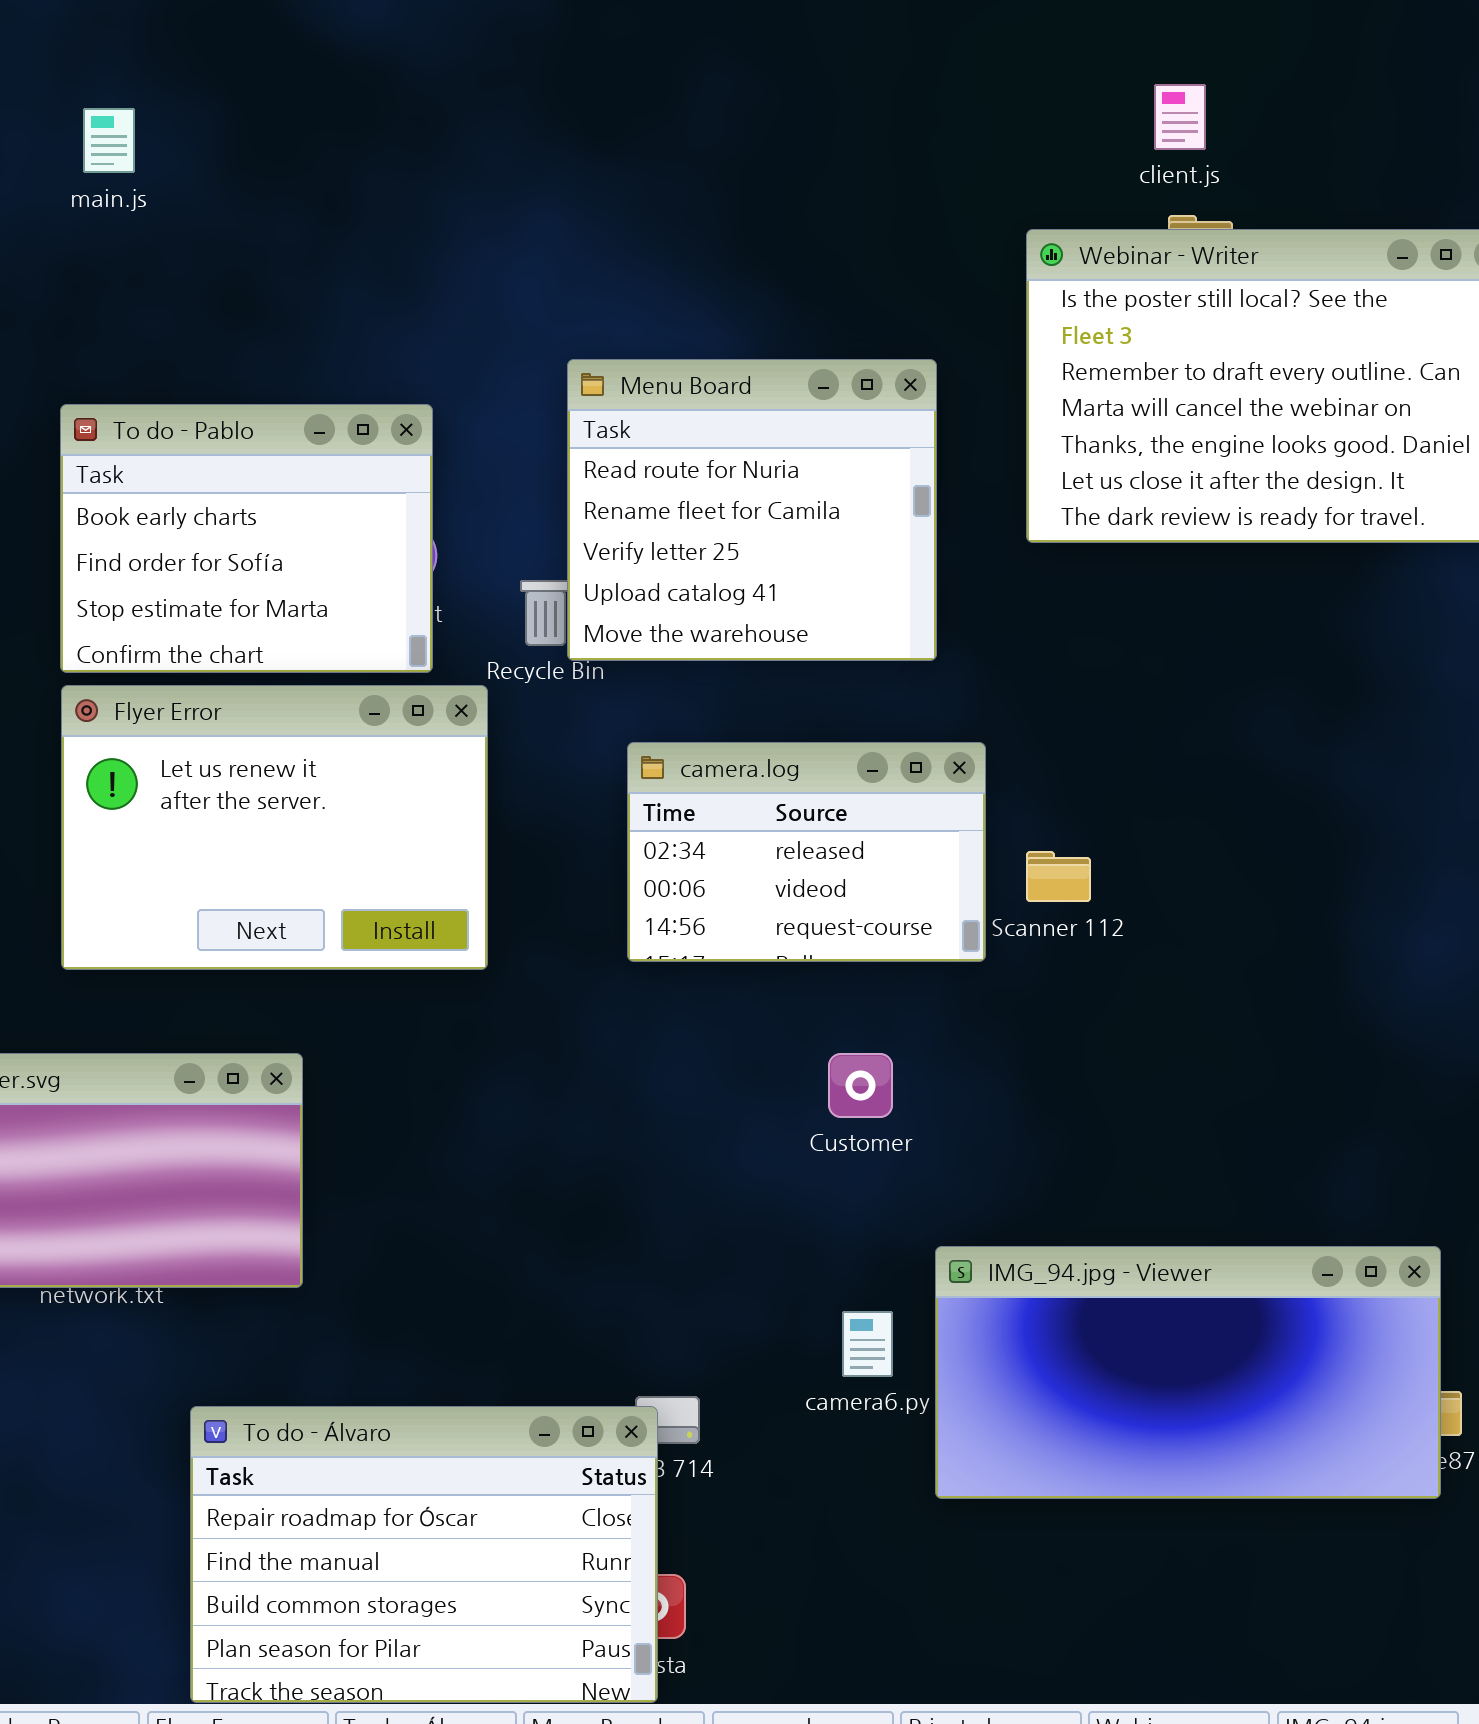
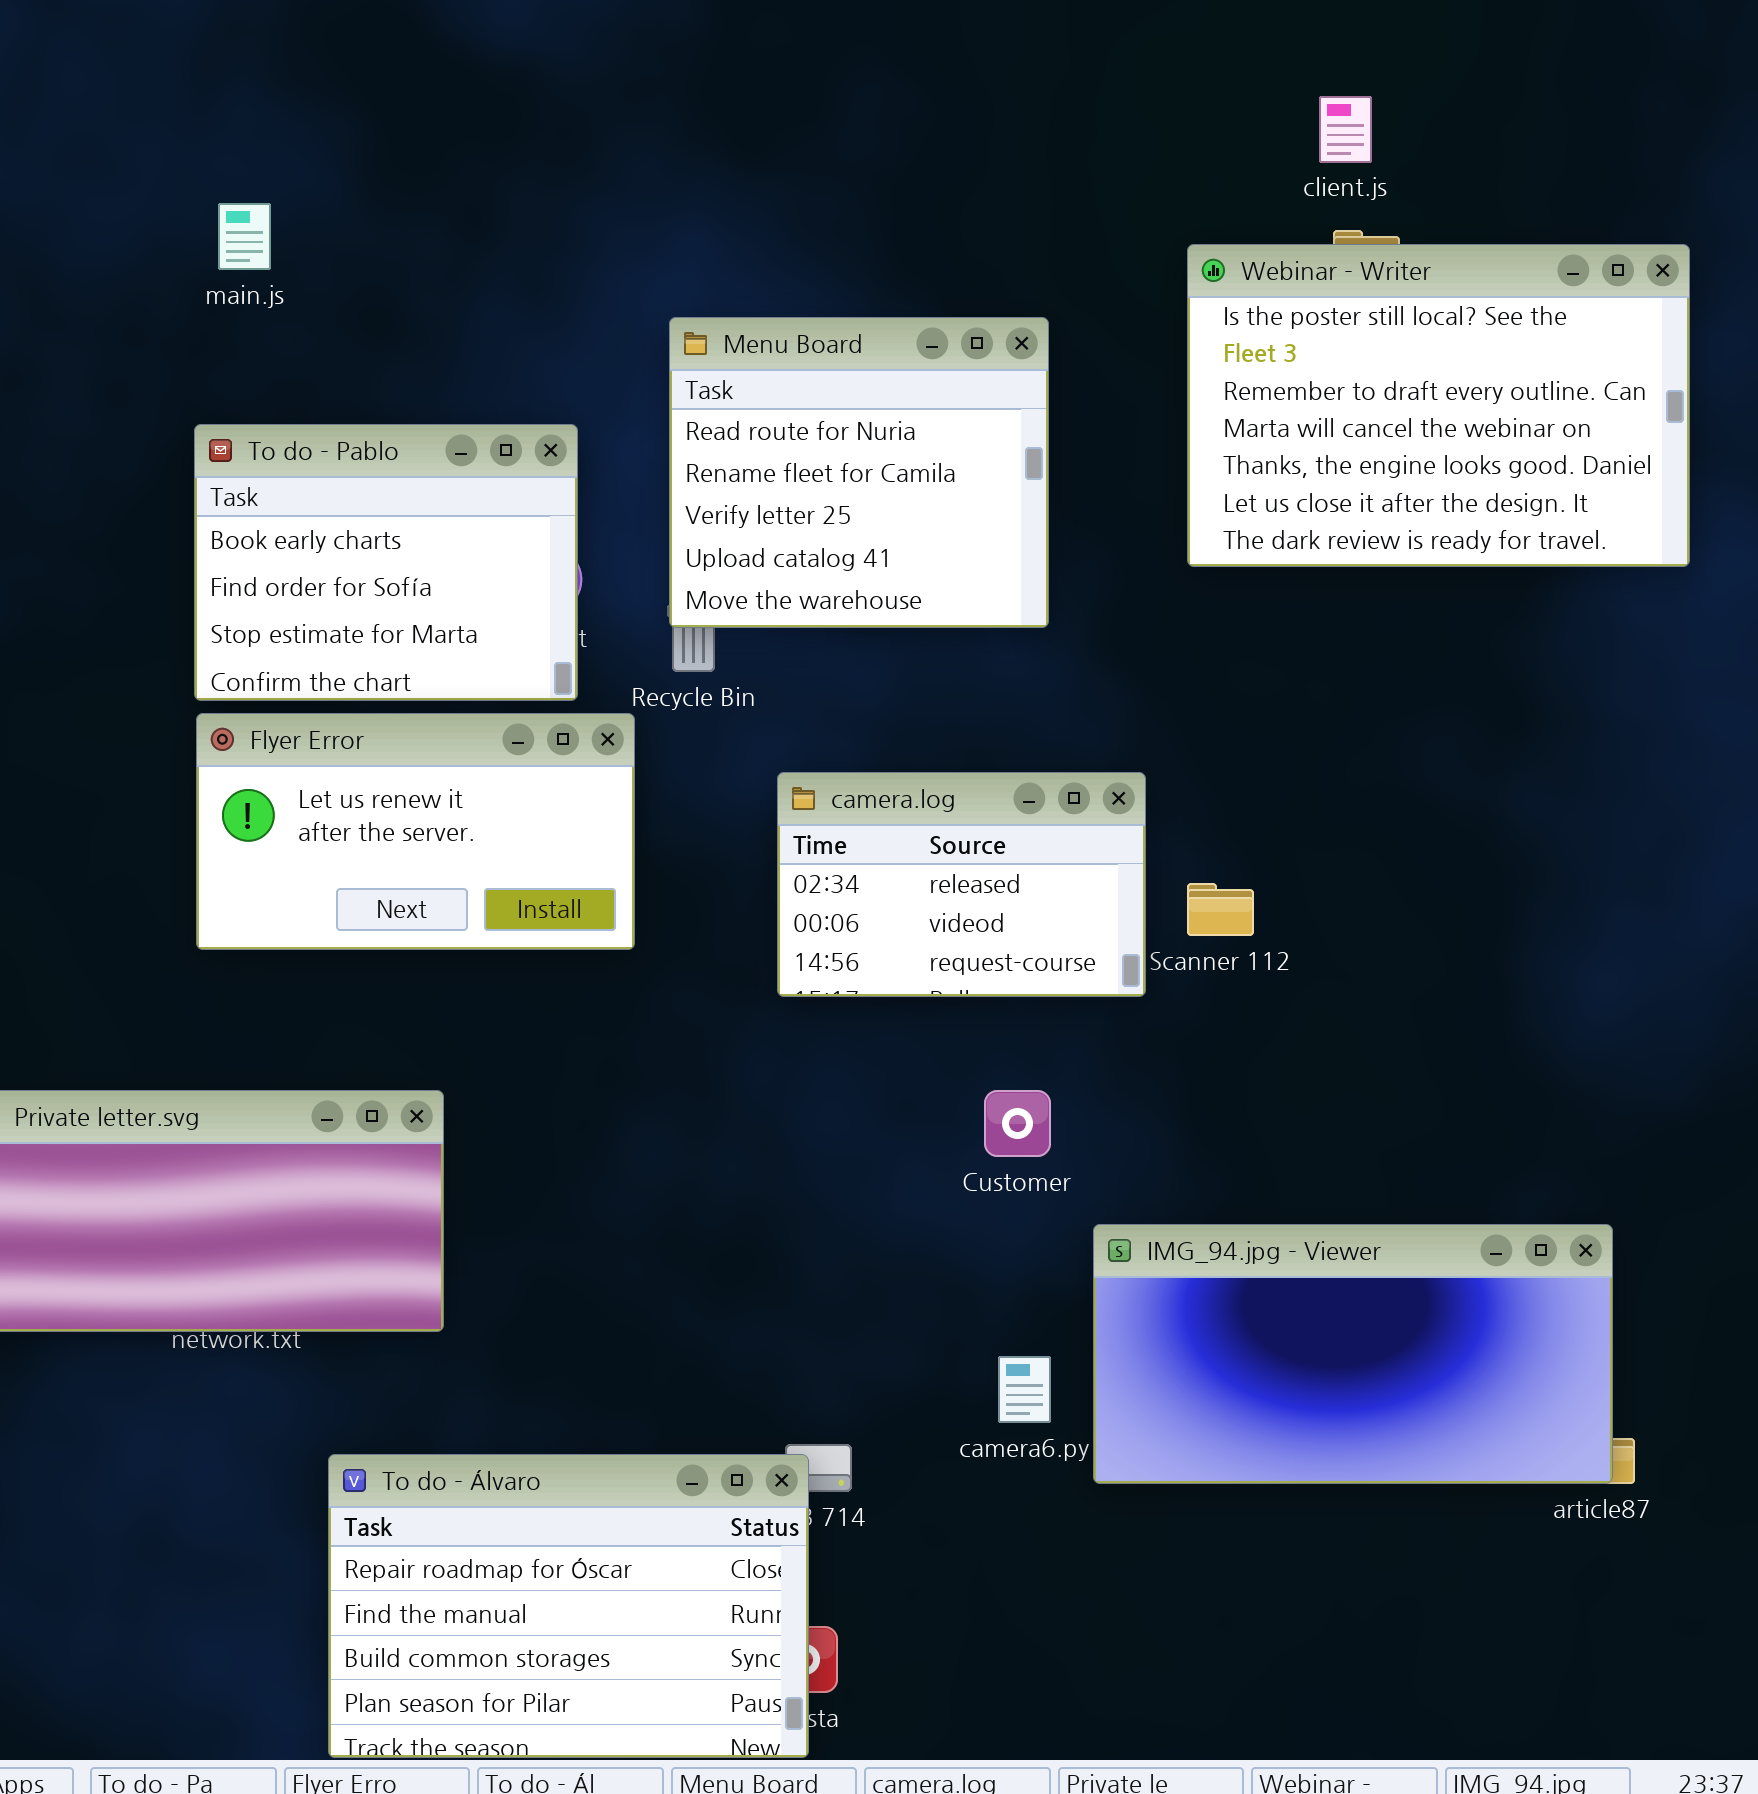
main.js: [83,108,135,173] -> [218,203,271,270], moved
Menu Board: [567,359,937,661] -> [669,317,1049,628], moved
Flyer Error: [61,685,488,970] -> [196,713,635,950], resized
IMG_94.jpg - Viewer: [935,1246,1441,1499] -> [1093,1224,1613,1484], moved

